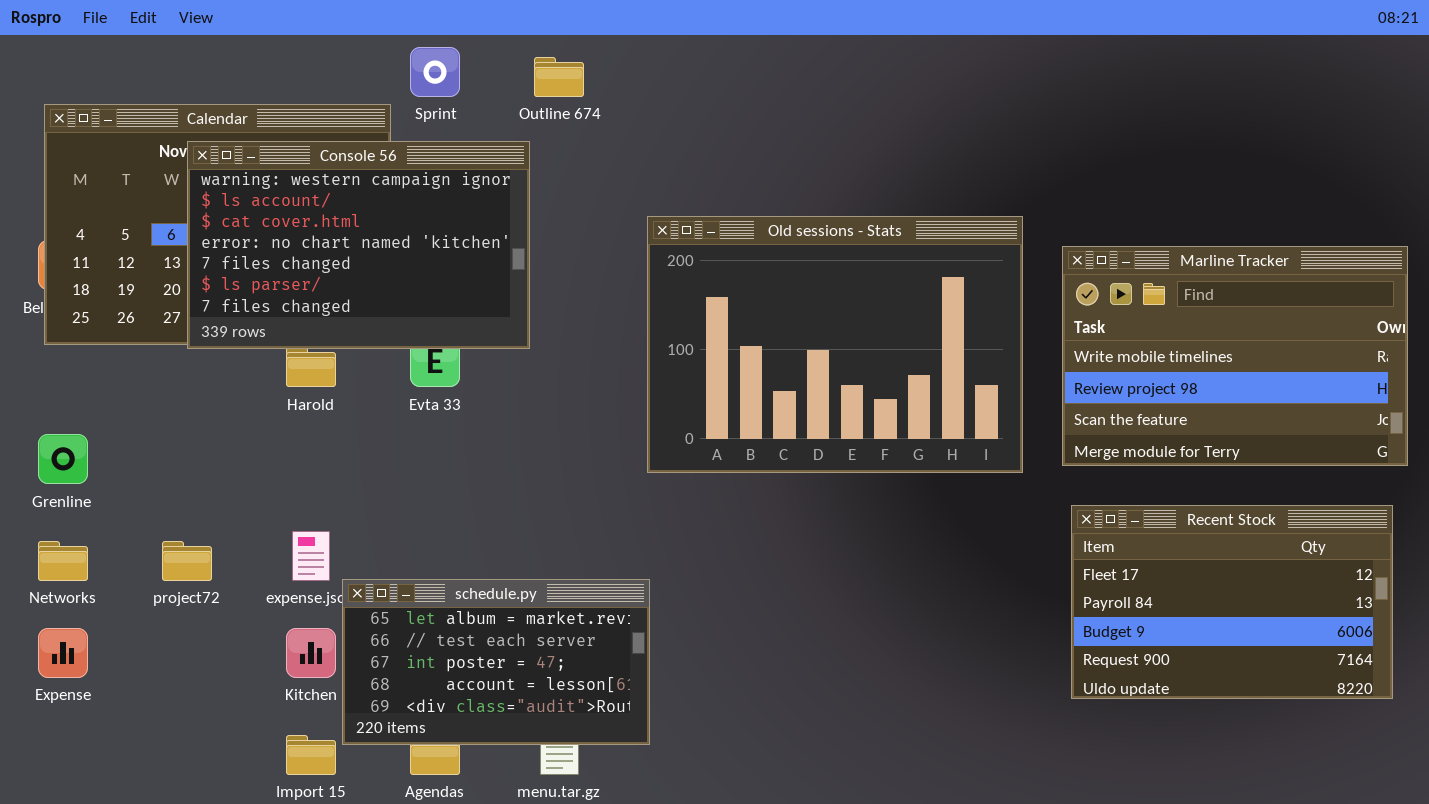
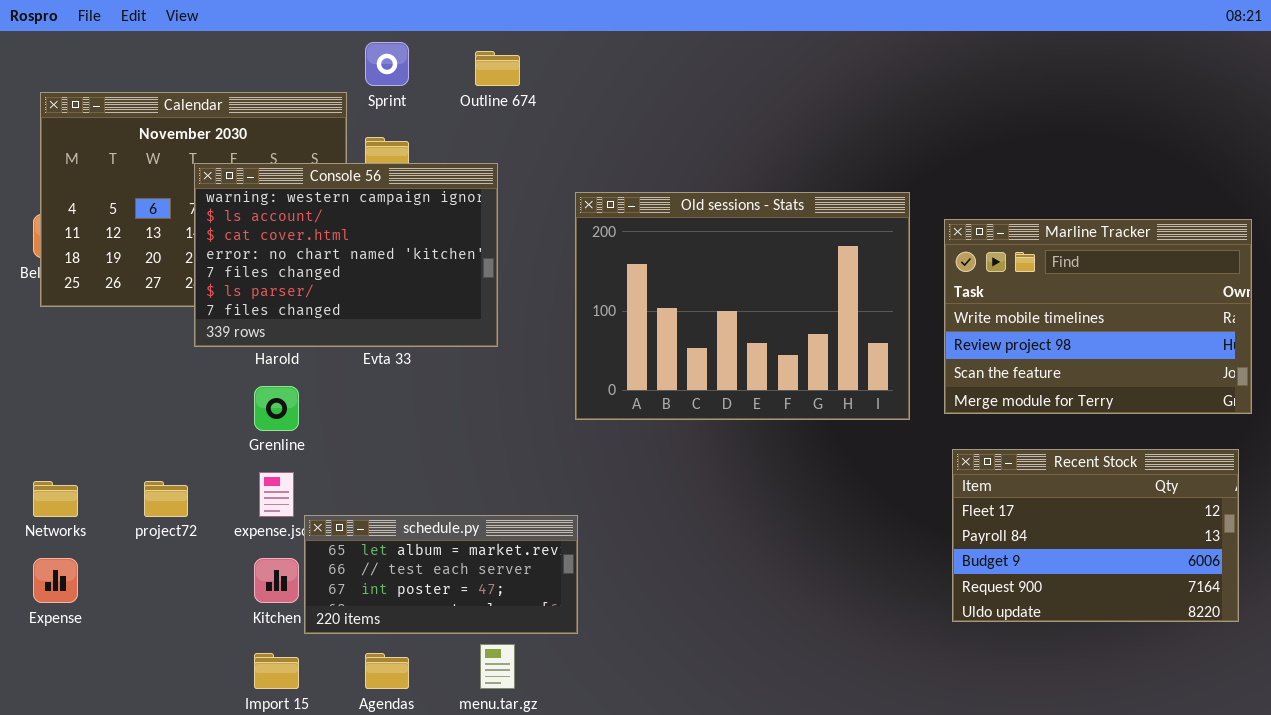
Console 56: [187,141,530,349] -> [194,163,498,347], moved
Grenline: [38,434,88,484] -> [254,386,299,431], moved
schedule.py: [342,579,650,745] -> [304,515,578,634], resized

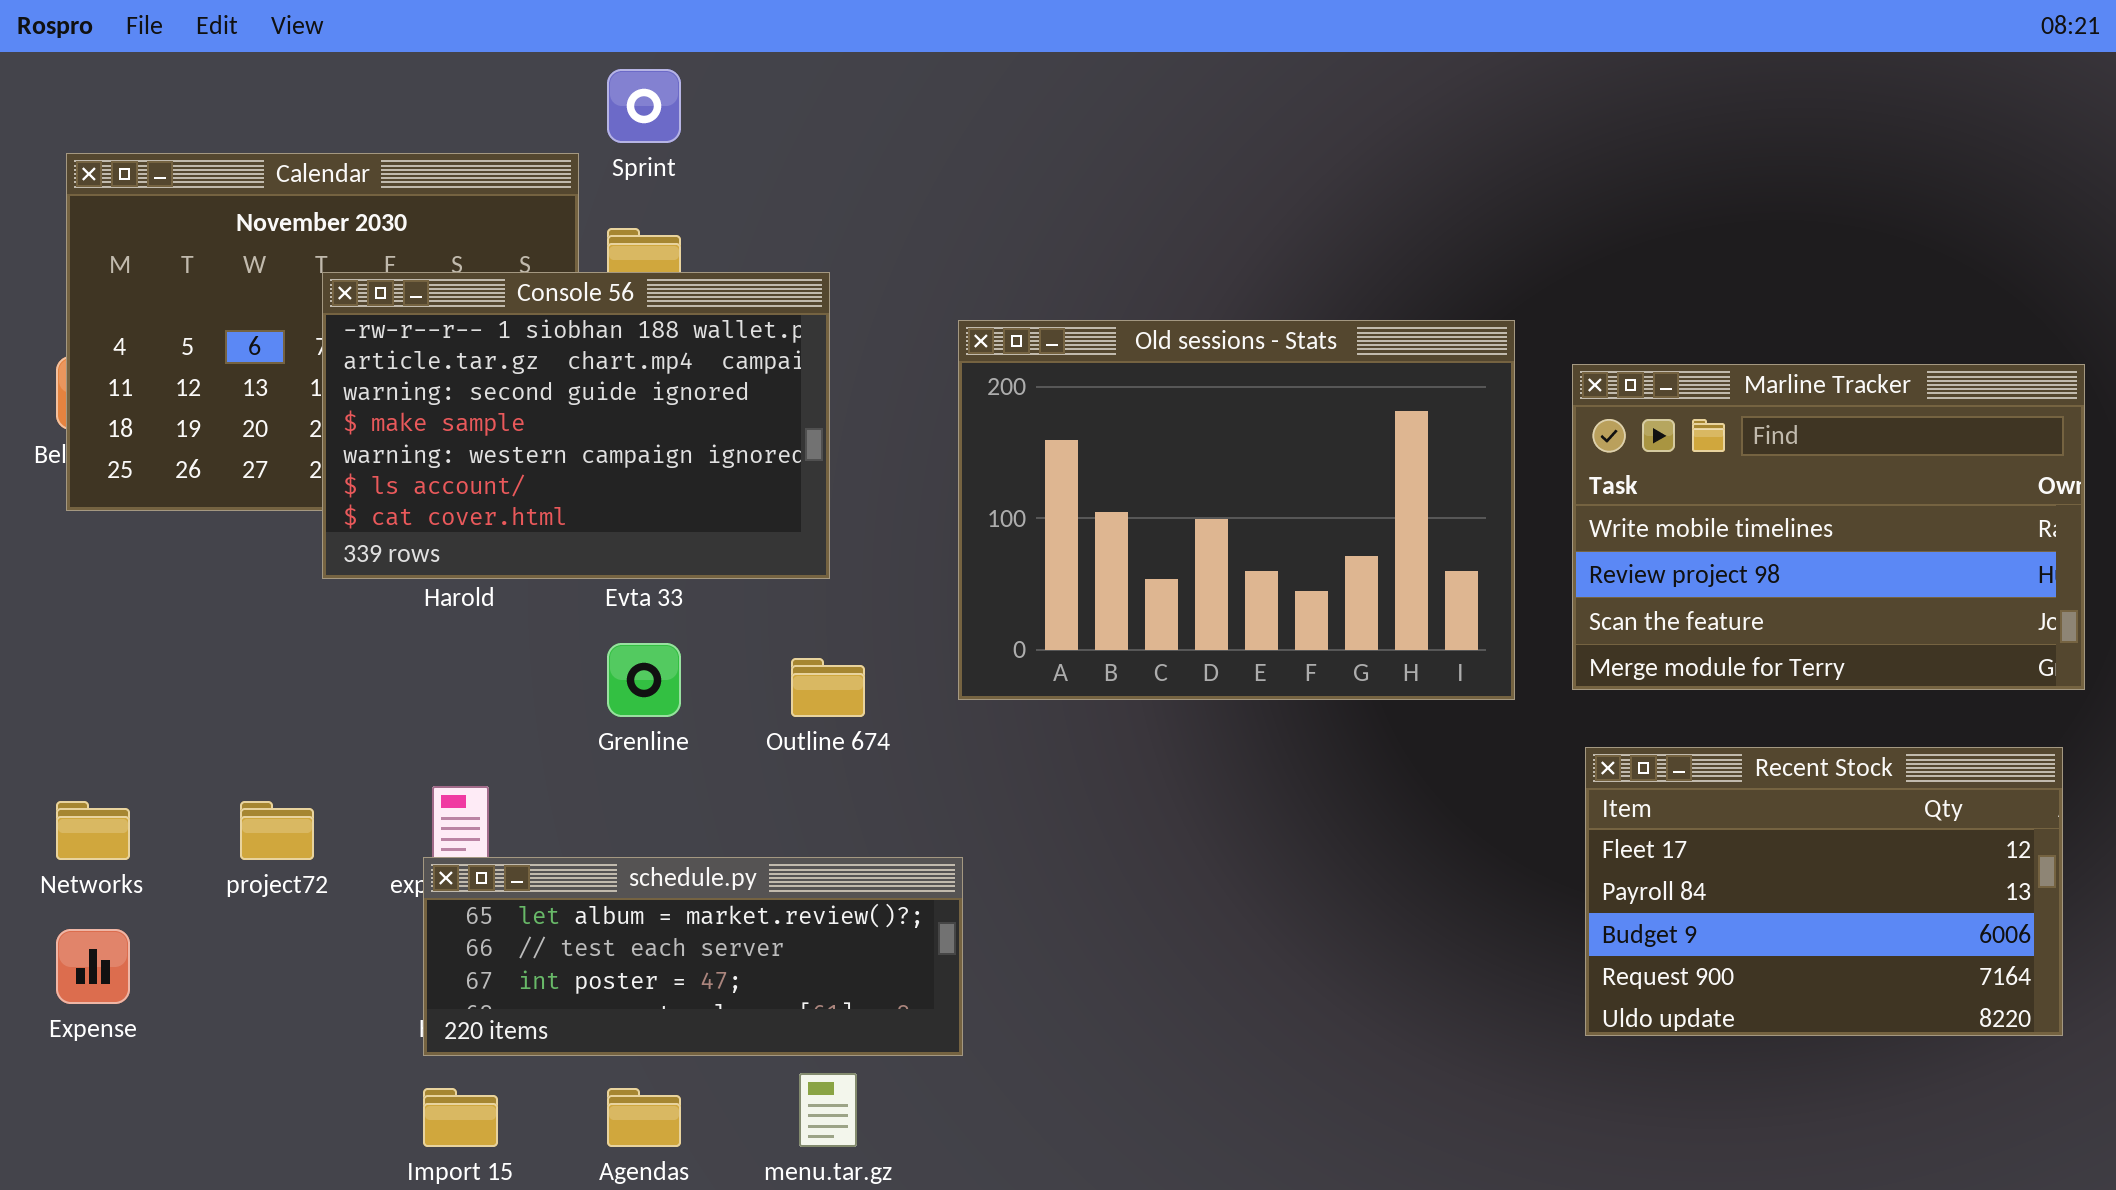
Outline 674: [475,51,520,86] -> [791,658,865,717], moved
Console 56: [194,163,498,347] -> [322,272,830,579], scrolled up 4 rows
Grenline: [254,386,299,431] -> [607,643,681,717], moved
schedule.py: [304,515,578,634] -> [423,857,963,1056], resized

